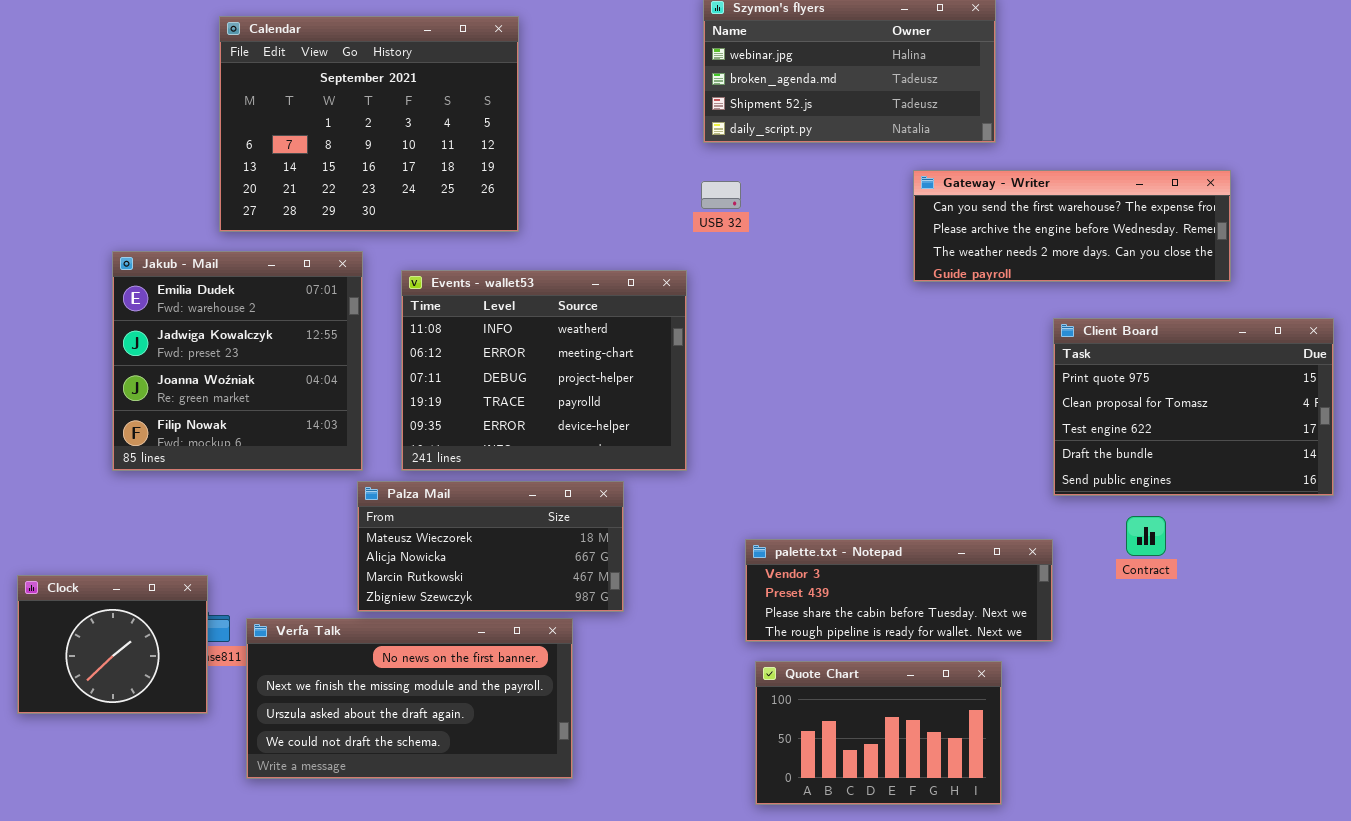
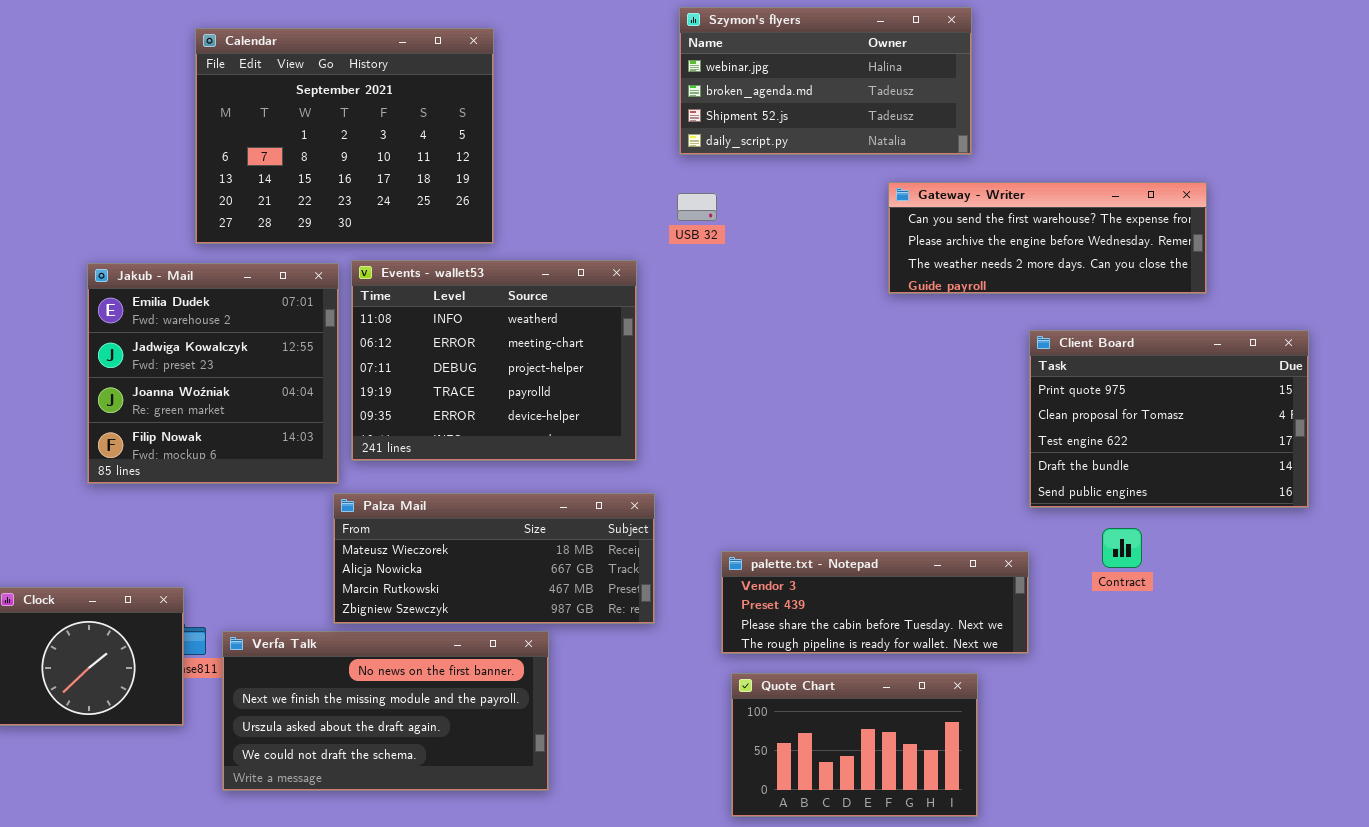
Events - wallet53: [401,270,687,471] -> [351,260,637,461], moved
Palza Mail: [357,481,624,612] -> [333,493,655,624], resized

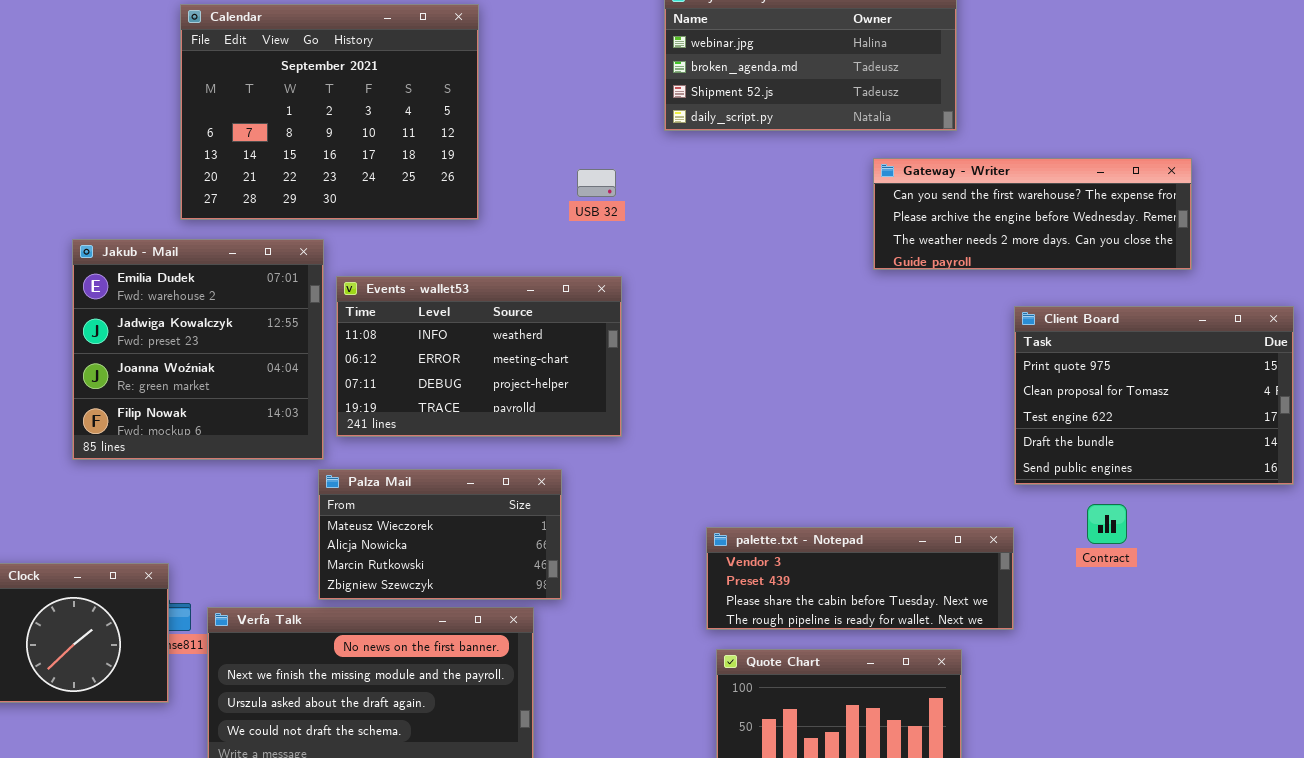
USB 32: [677,193,717,221] -> [577,169,616,197], moved
Events - wallet53: [351,260,637,461] -> [336,276,622,437], resized
Palza Mail: [333,493,655,624] -> [318,469,562,600], resized

